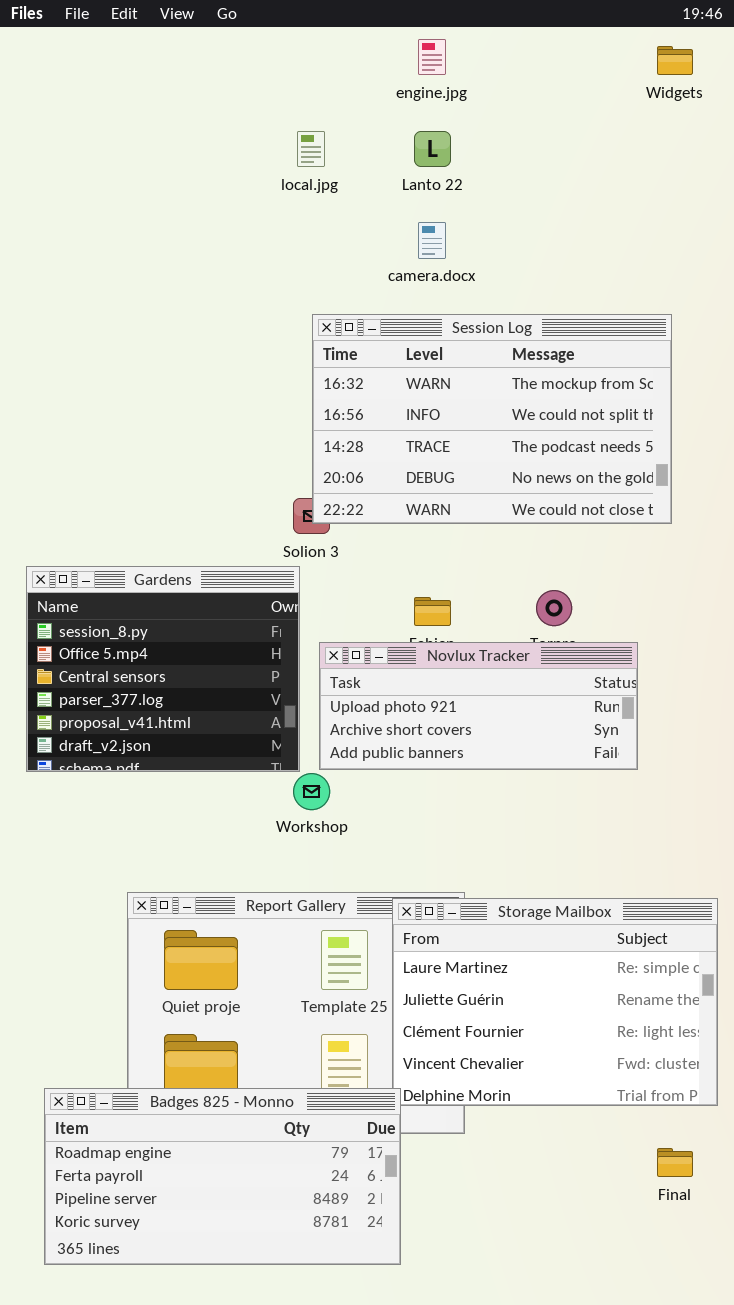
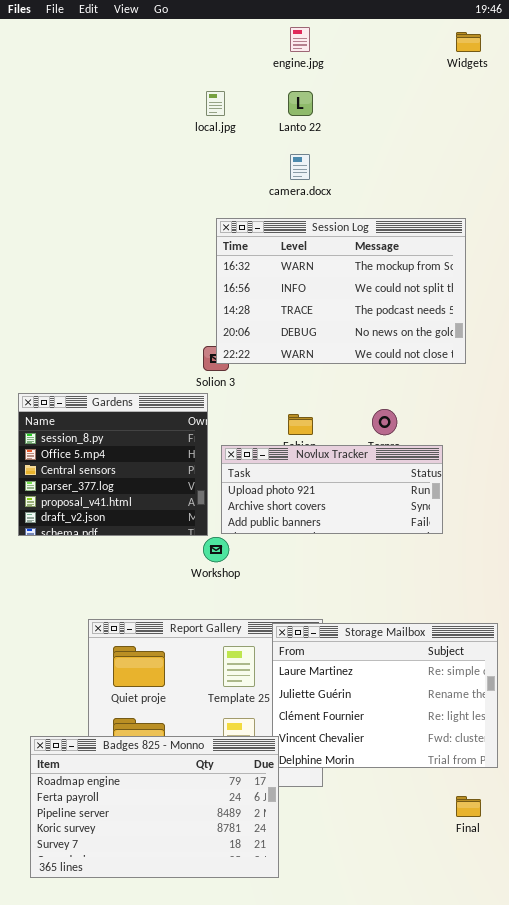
Badges 825 - Monno: [44,1088,401,1265] -> [30,736,279,878], resized

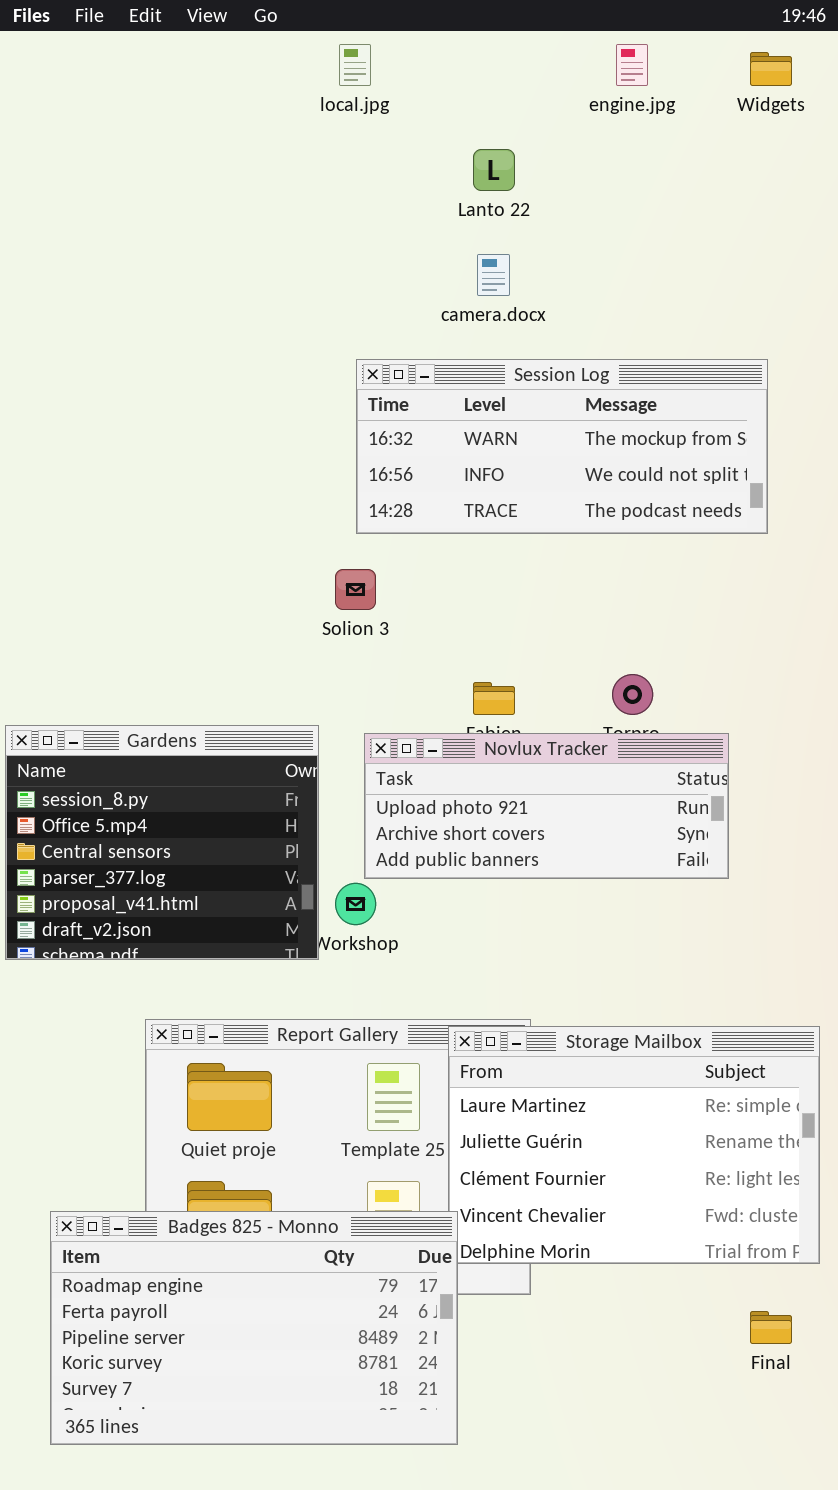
engine.jpg: [290,27,310,52] -> [616,44,648,86], moved
local.jpg: [206,91,225,116] -> [339,44,371,86], moved
Session Log: [216,218,466,364] -> [356,359,768,534], resized
Gardens: [18,393,208,536] -> [5,725,319,960], moved

